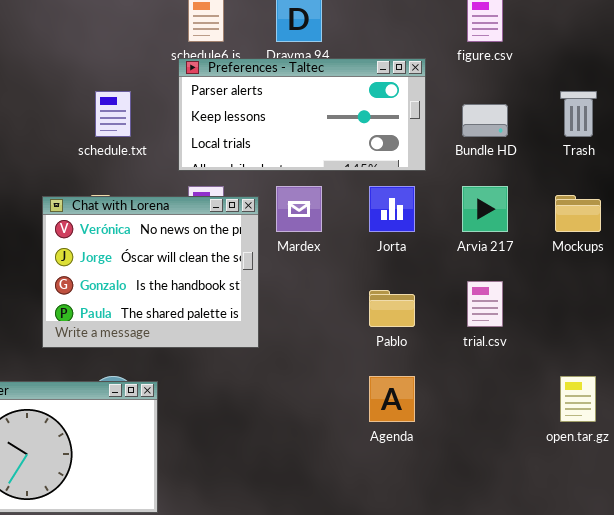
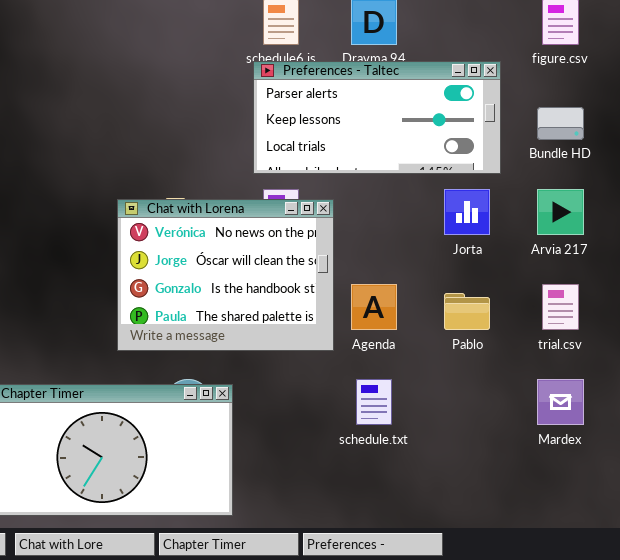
schedule.txt: [95,91,131,137] -> [356,379,392,425], moved
Mardex: [276,186,322,232] -> [537,379,584,425], moved
Agenda: [369,376,415,422] -> [351,284,397,330], moved

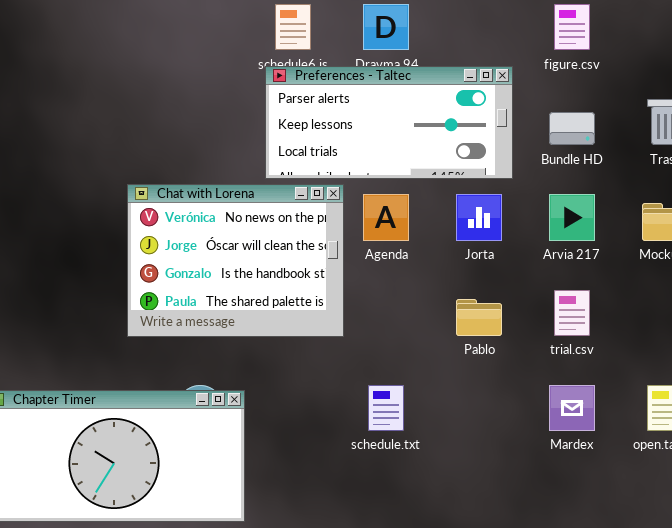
Chat with Lorena: [117,199,334,351] -> [127,184,344,337], moved
Agenda: [351,284,397,330] -> [363,194,409,241], moved

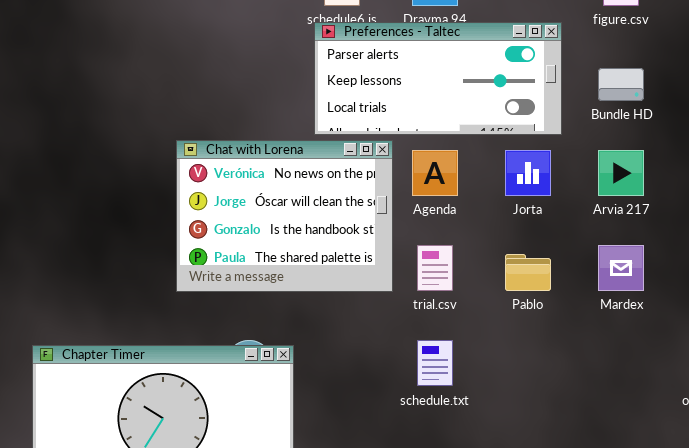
trial.csv: [554,290,590,336] -> [417,245,453,291], moved
Mardex: [549,385,595,431] -> [598,245,644,291], moved

